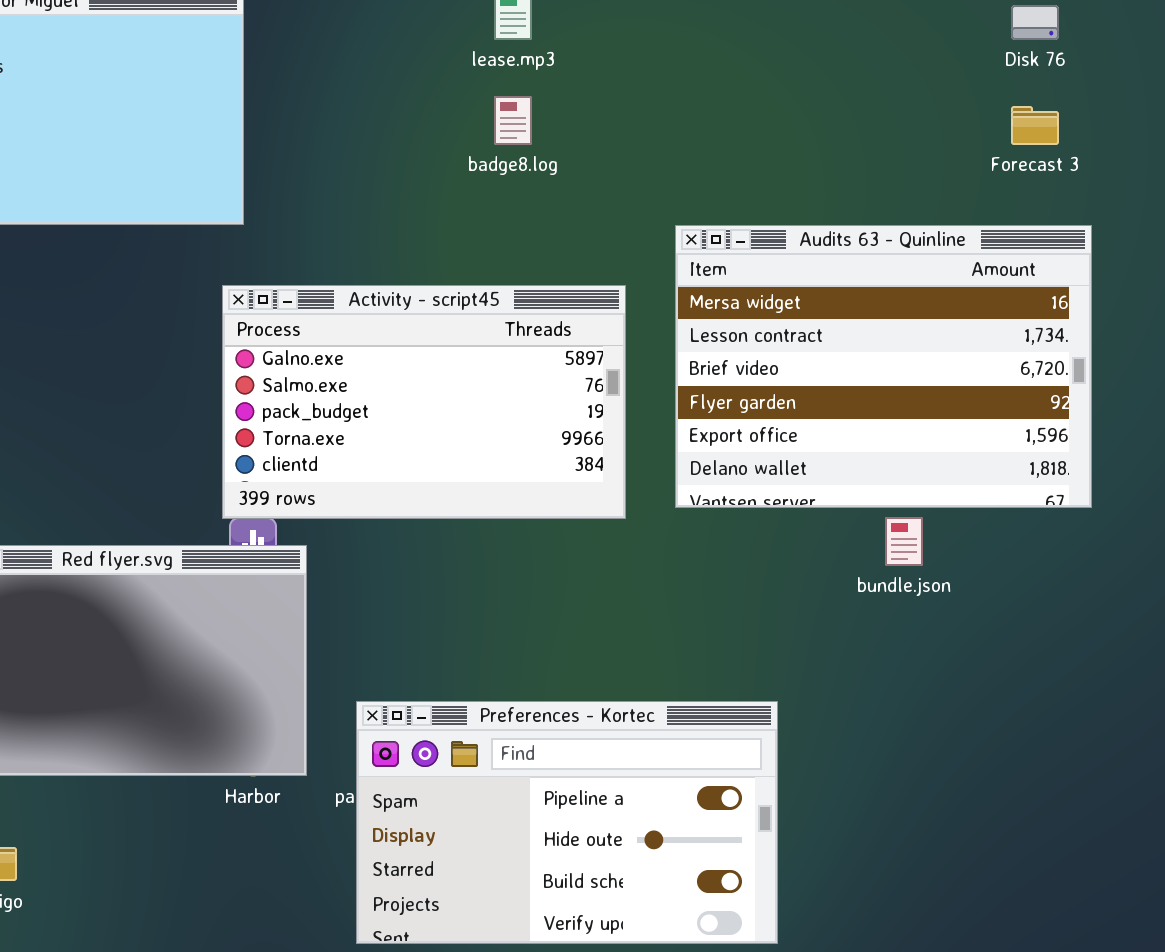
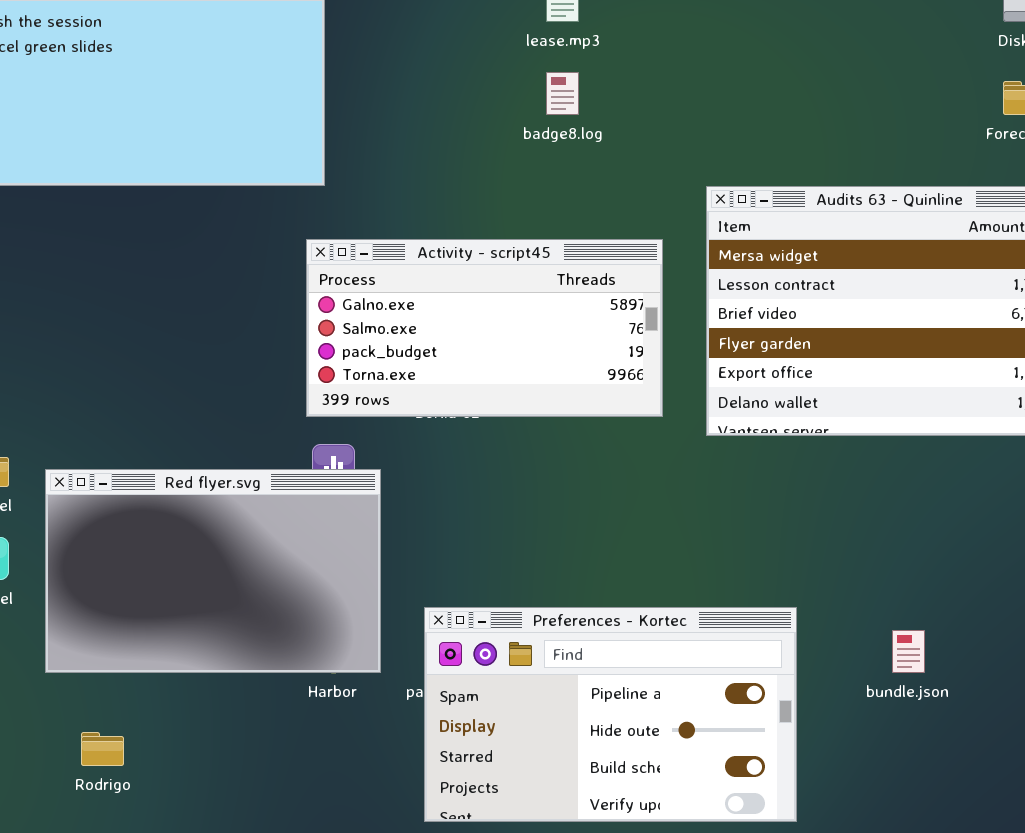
Activity - script45: [222,285,626,519] -> [306,239,663,417], resized
bundle.json: [885,517,923,566] -> [892,630,925,673], moved

